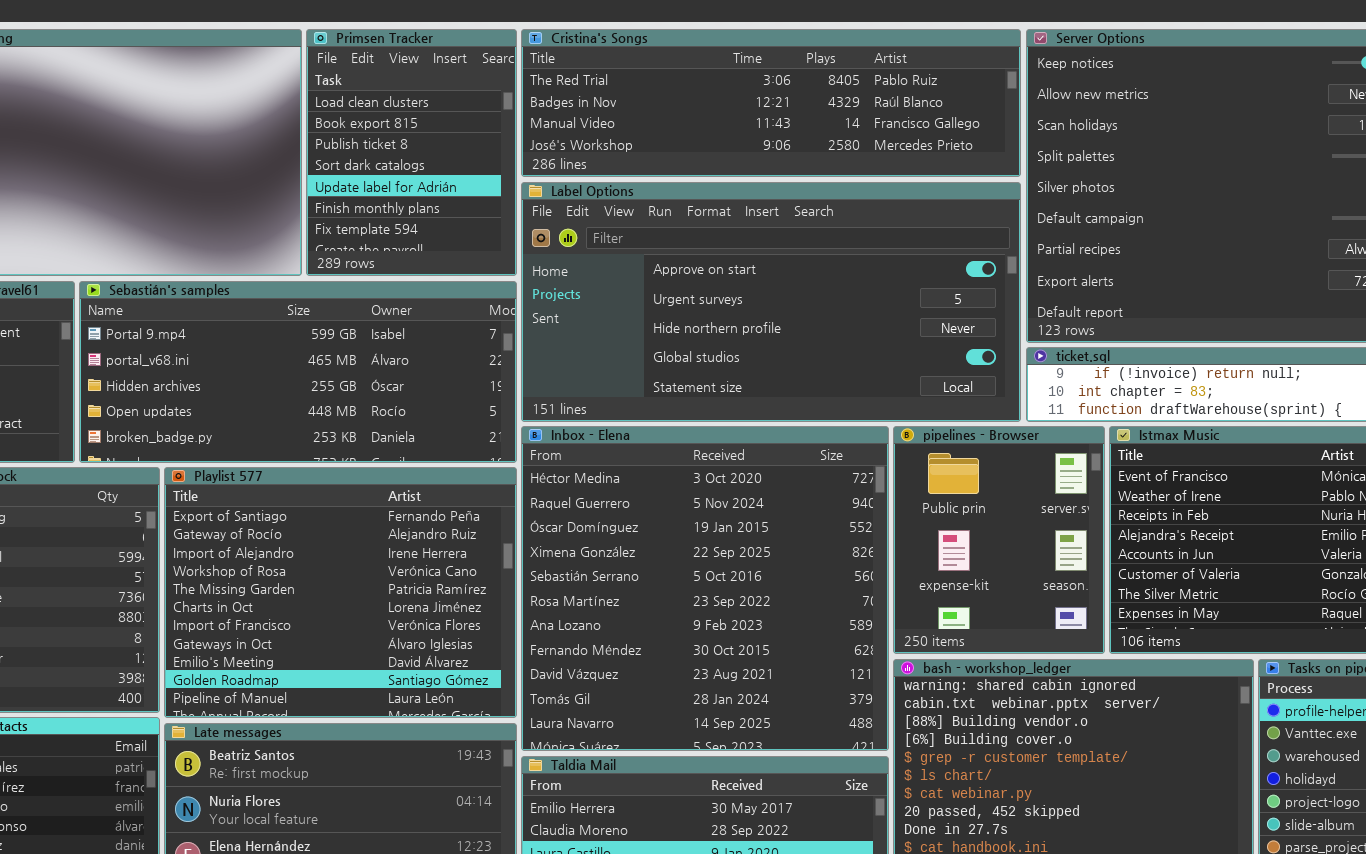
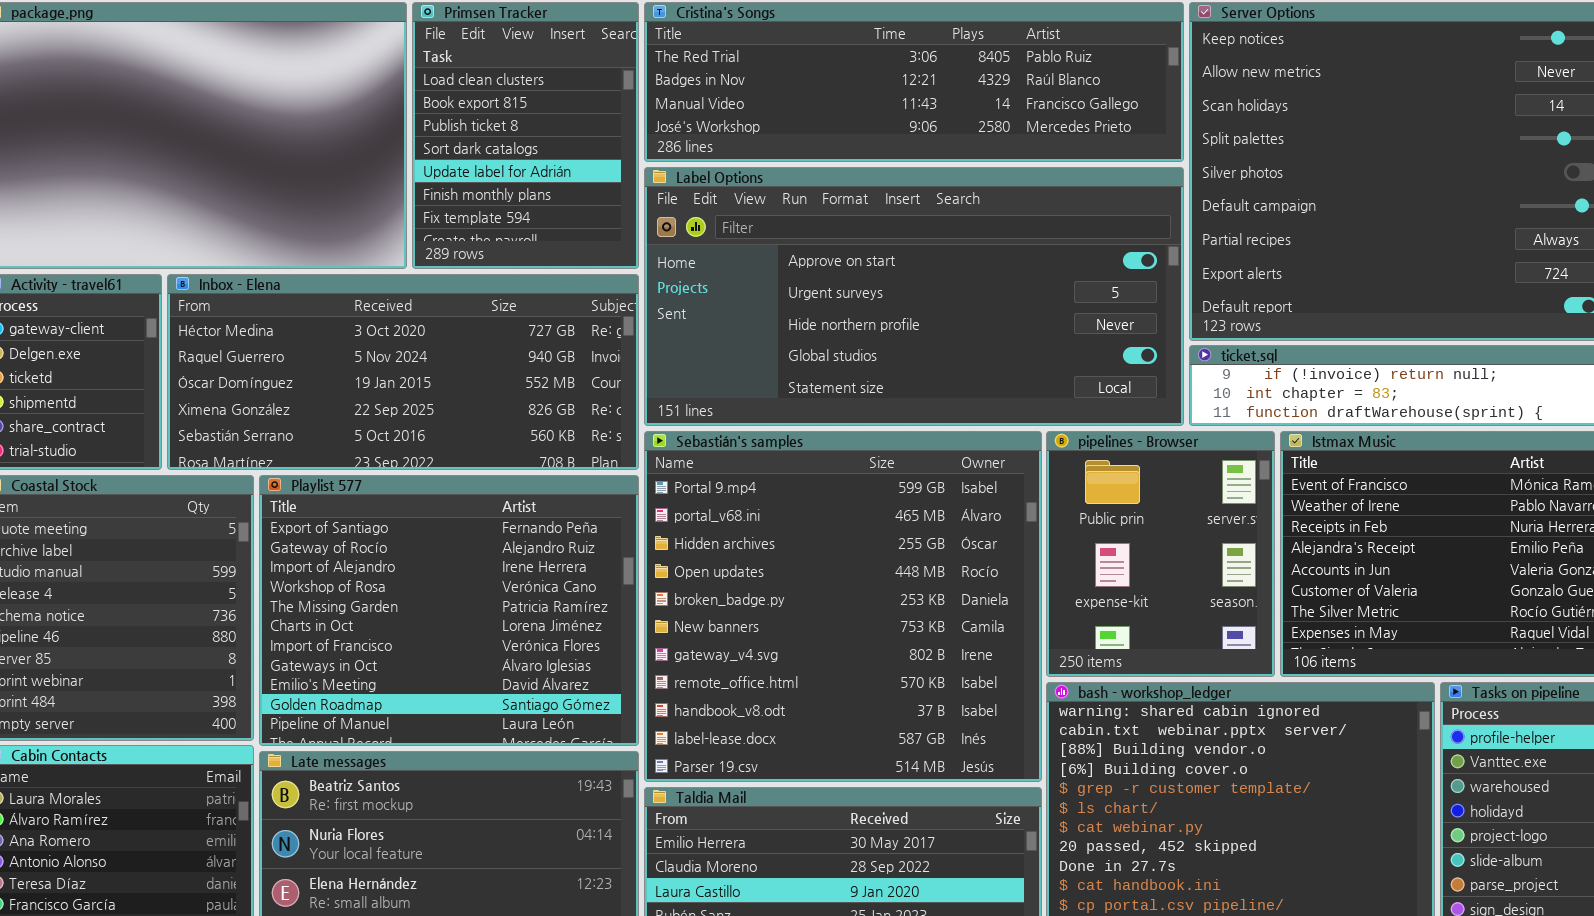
Sebastián's samples: [79,281,517,463] -> [644,431,1042,782], moved, resized
Inbox - Elena: [521,426,889,751] -> [167,274,639,470], moved, resized

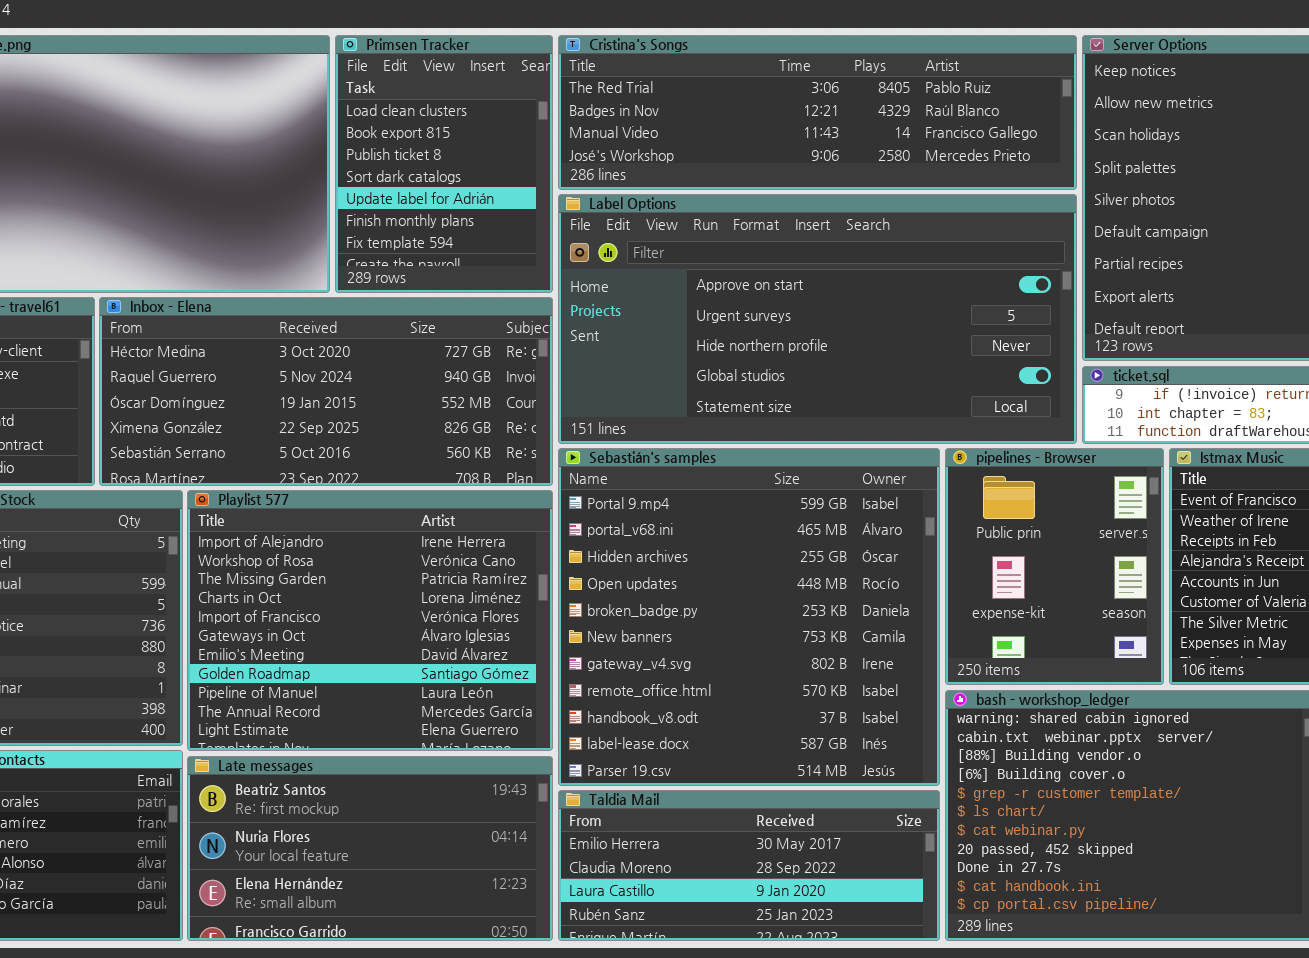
Playlist 577: [259,475,639,746] -> [187,490,553,751], scrolled down 2 rows

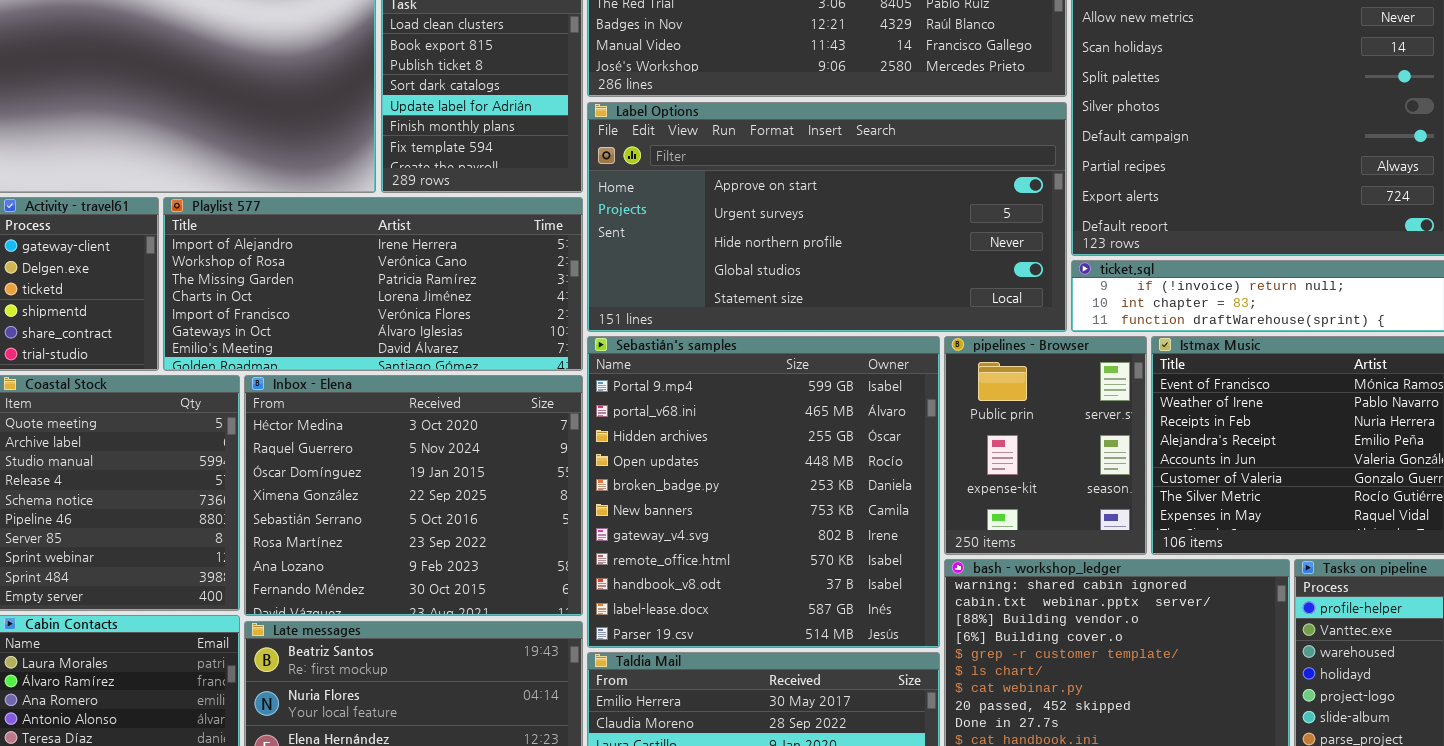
Inbox - Elena: [99,297,553,486] -> [244,375,583,616], moved, resized
Playlist 577: [187,490,553,751] -> [163,197,583,371], moved, resized

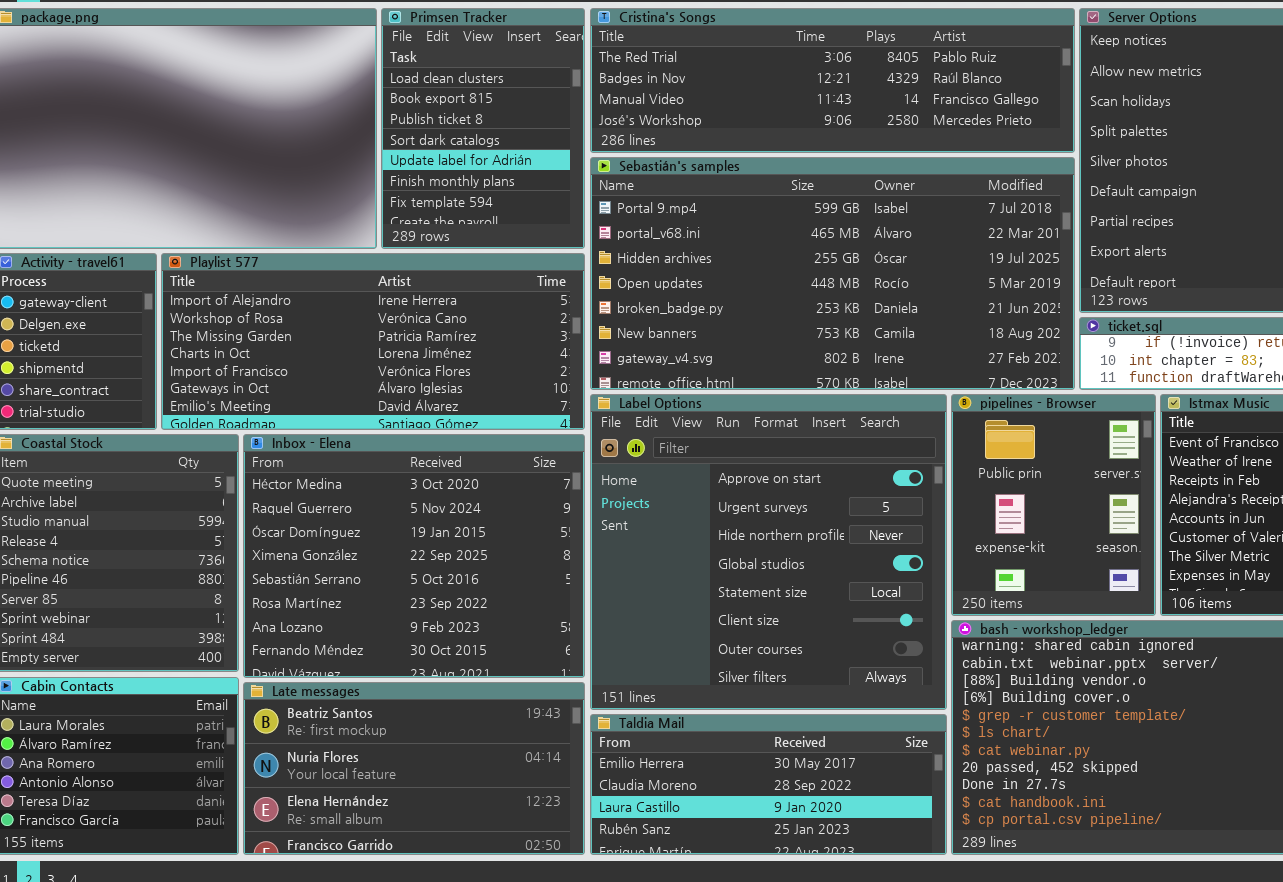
Label Options: [587,102,1067,332] -> [590,394,947,710], moved, resized
Sebastián's samples: [587,336,940,648] -> [590,157,1075,390], moved, resized

